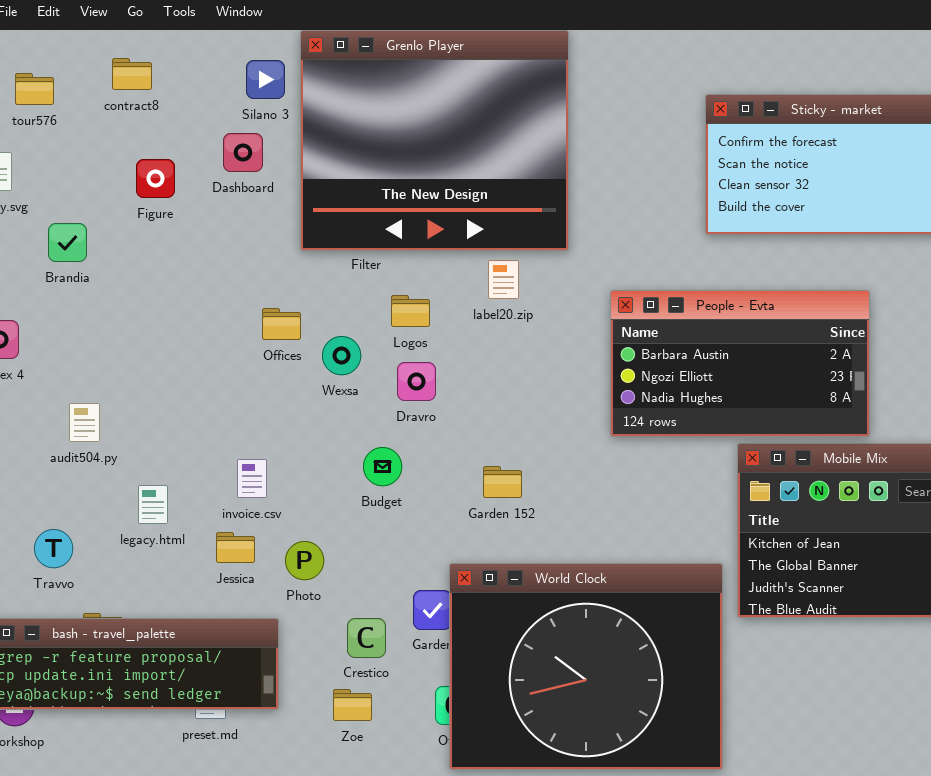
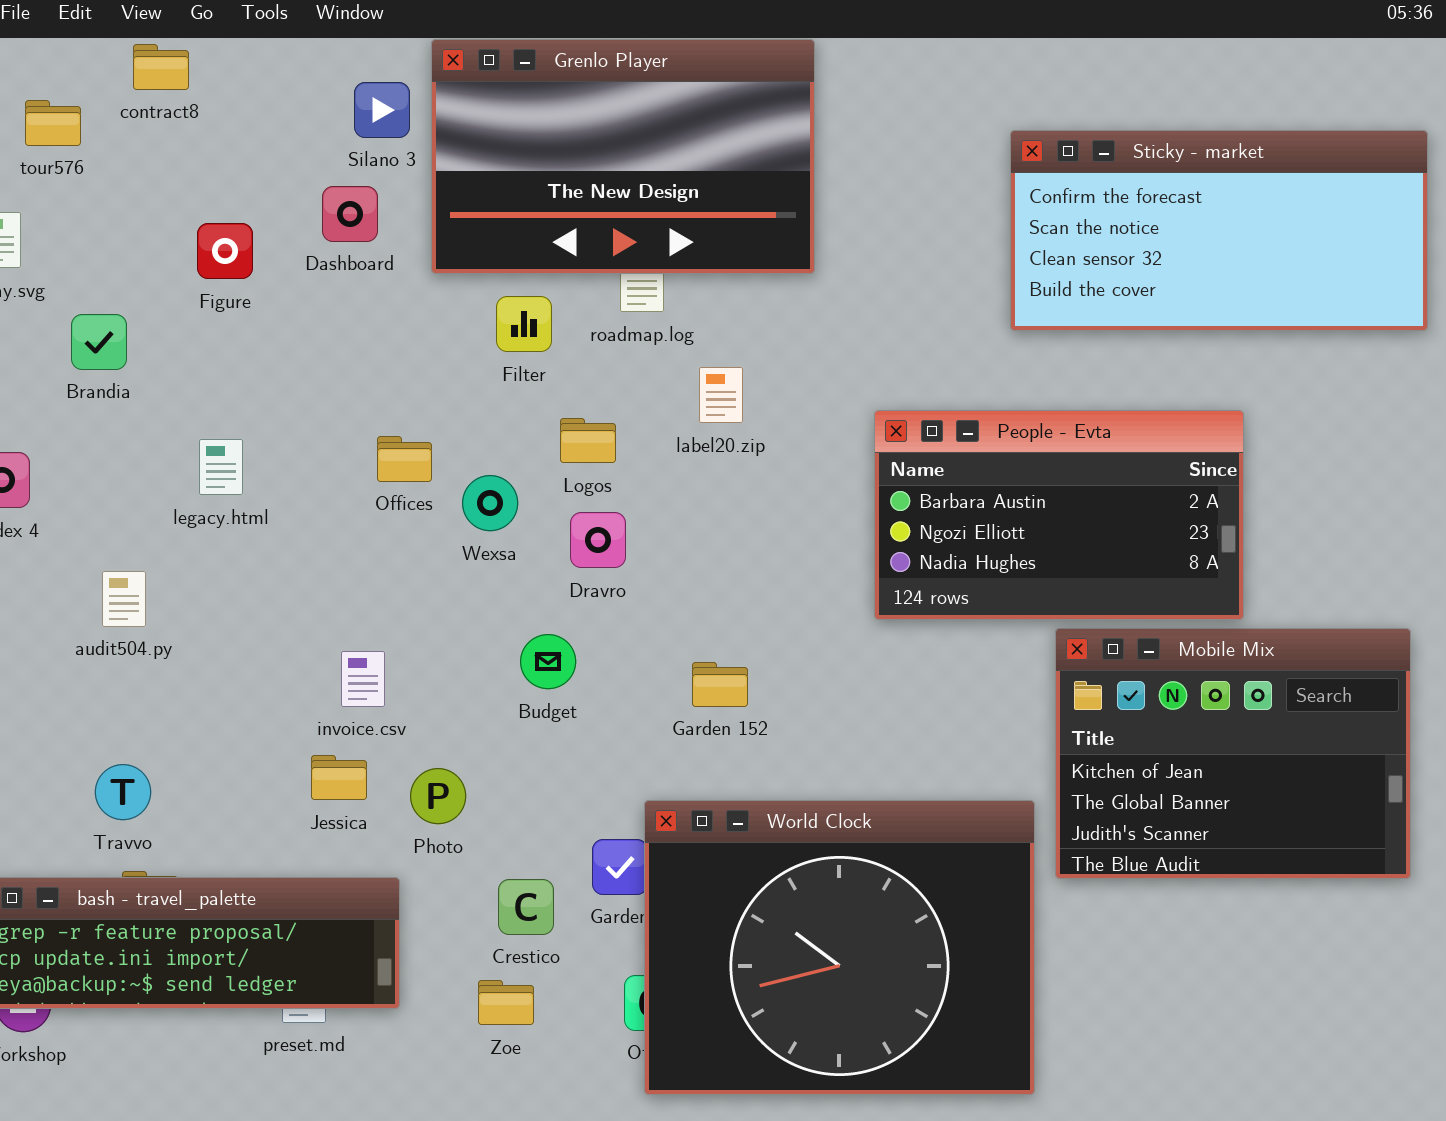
Grenlo Player: [300,30,569,251] -> [431,39,815,274], resized
contract8: [112,58,152,90] -> [133,44,189,90], moved
legacy.html: [138,485,168,524] -> [199,439,243,495], moved
Travvo: [34,529,73,568] -> [95,764,151,820], moved

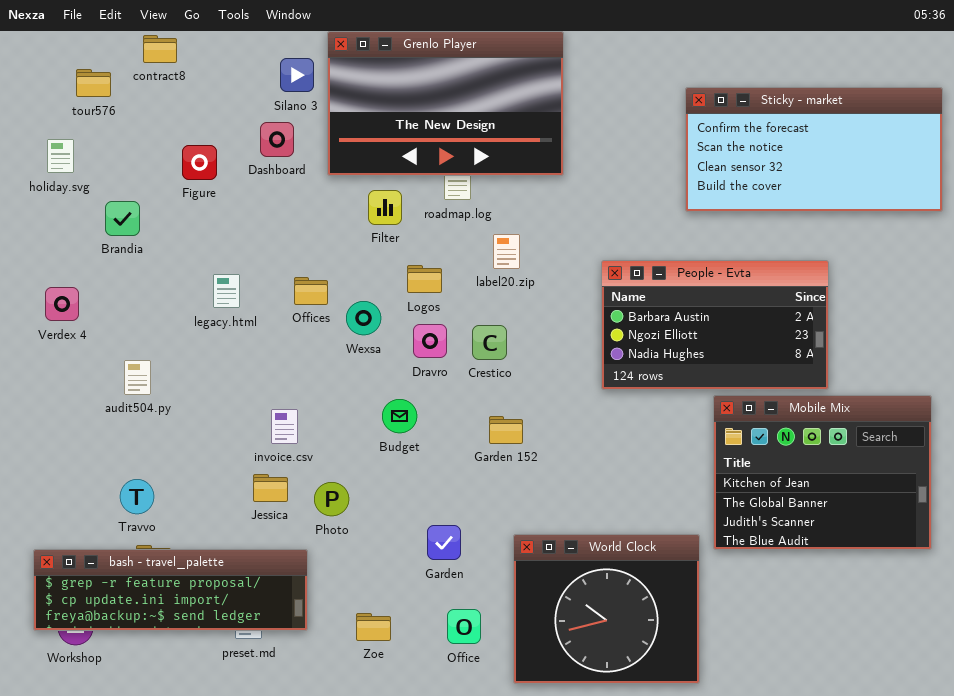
legacy.html: [199,439,243,495] -> [213,274,240,308], moved
World Clock: [644,800,1035,1095] -> [513,534,700,684], resized
Crestico: [498,879,554,935] -> [472,325,507,360], moved

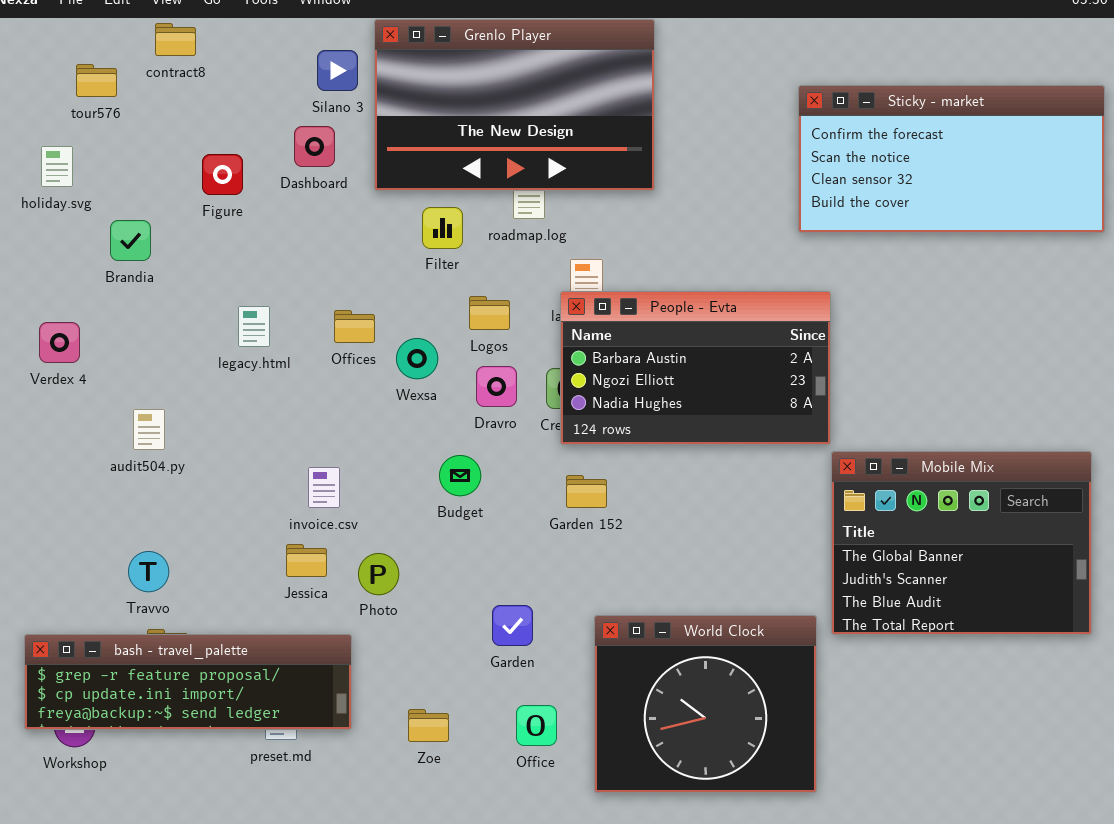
People - Evta: [601,260,829,390] -> [560,291,831,445], moved
Mobile Mix: [713,395,932,550] -> [831,451,1092,635], scrolled down 1 row

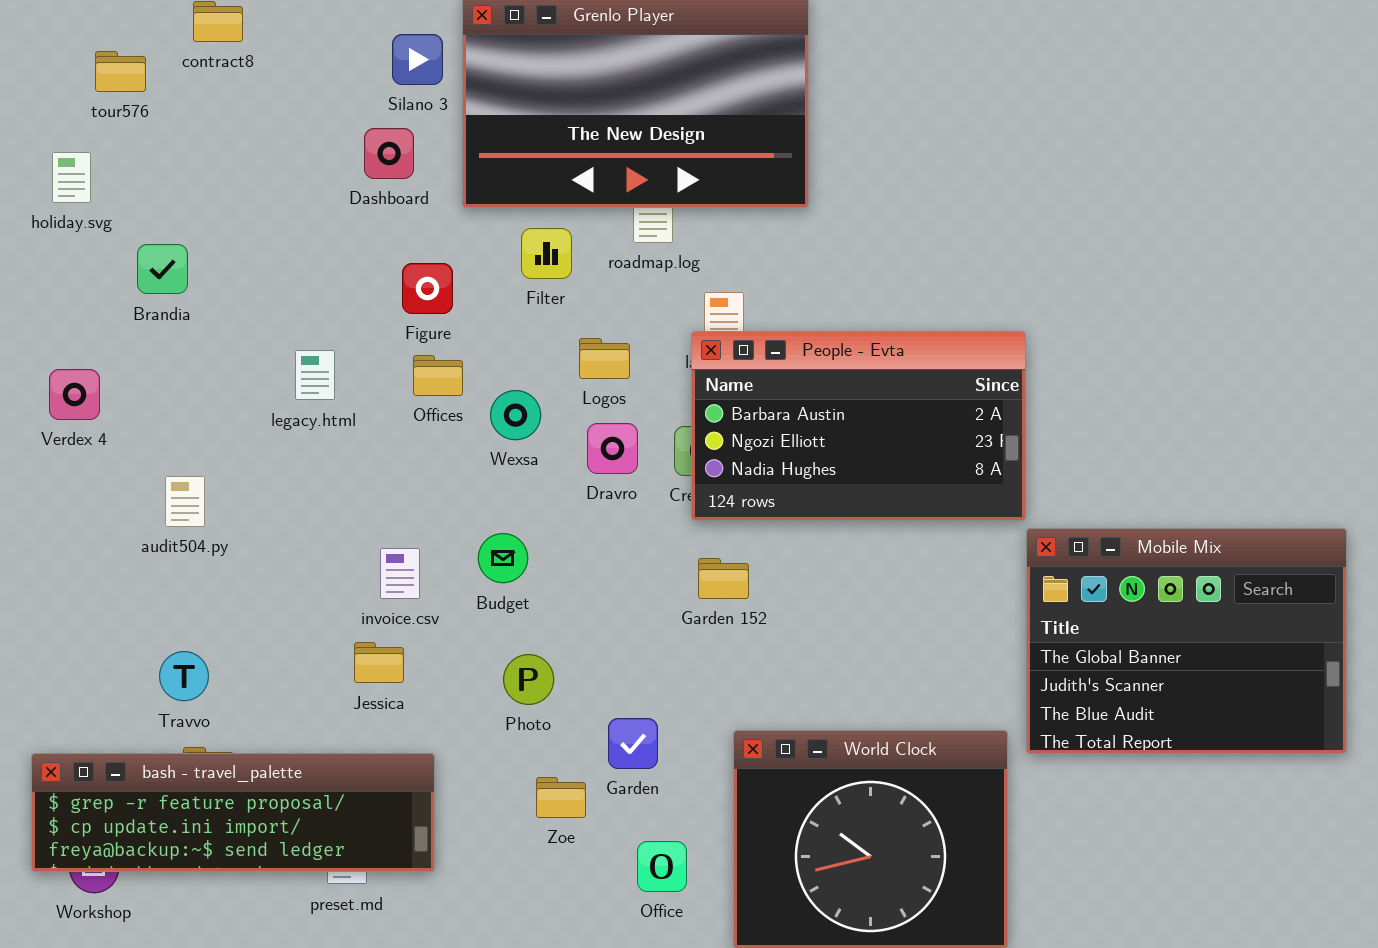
Sticky - market: [798,85,1105,233] -> none, closed
Figure: [202,154,243,195] -> [402,263,453,314], moved
Budget: [439,455,481,496] -> [478,533,528,583], moved
Photo: [358,553,399,595] -> [503,654,554,705], moved
Zoe: [408,709,449,742] -> [536,777,586,818], moved

